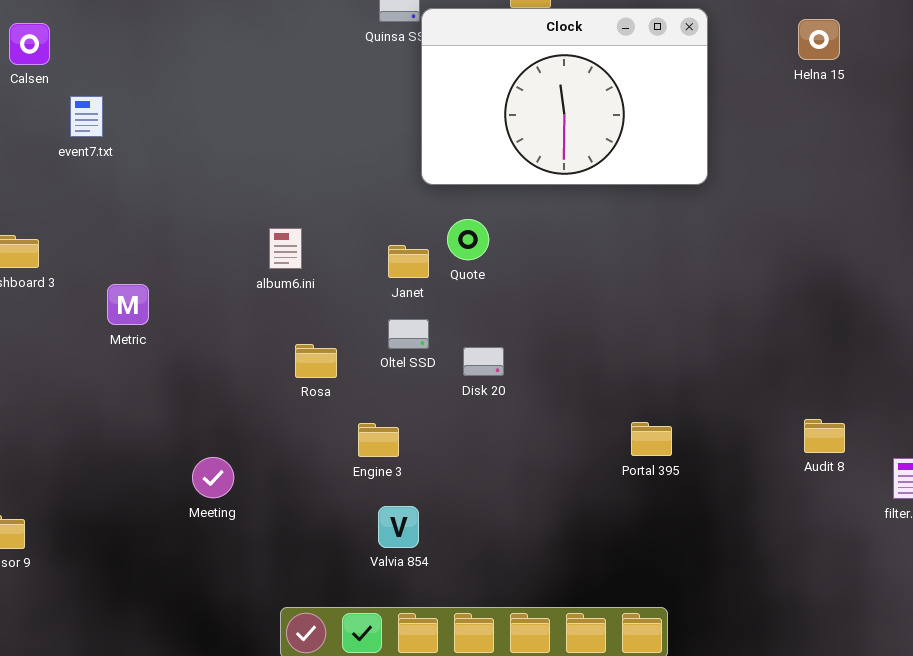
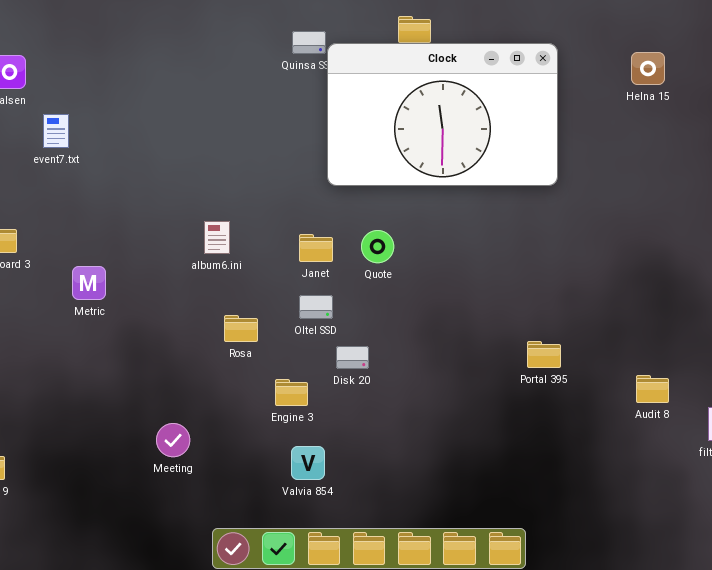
Quote: [447,219,489,260] -> [361,230,394,263], moved
Disk 20: [463,347,504,376] -> [336,346,369,369], moved
Portal 395: [631,422,672,456] -> [527,341,561,368], moved
Meeting: [192,457,234,498] -> [156,423,190,457], moved

